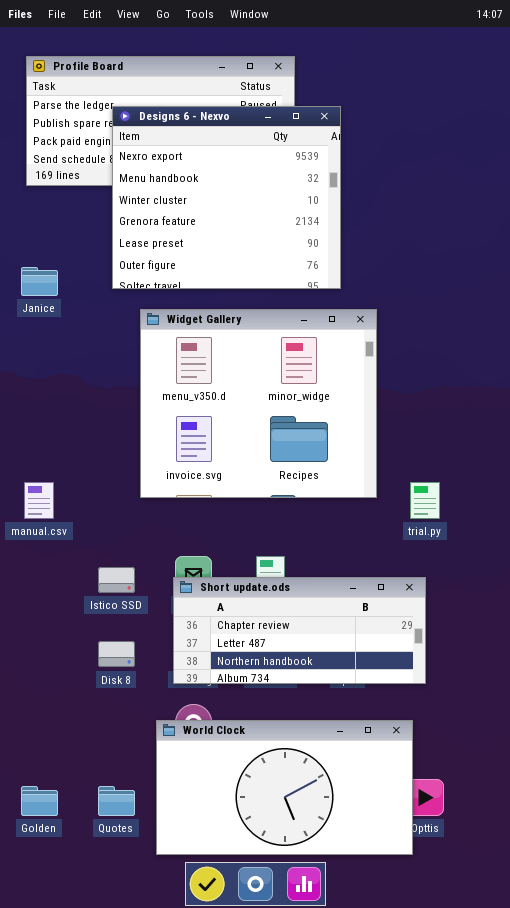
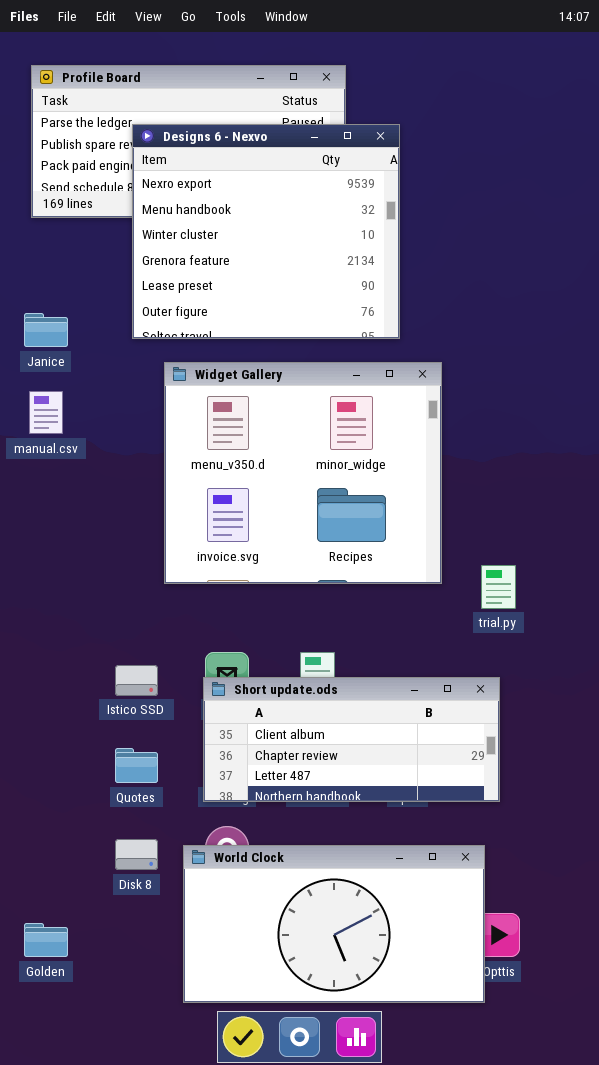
manual.csv: [24,482,54,519] -> [29,391,63,434], moved
Short update.ods: [173,577,426,684] -> [203,677,500,802], scrolled up 1 row
Disk 8: [98,641,135,667] -> [115,839,158,870], moved
Quotes: [98,786,135,816] -> [115,748,158,783], moved

